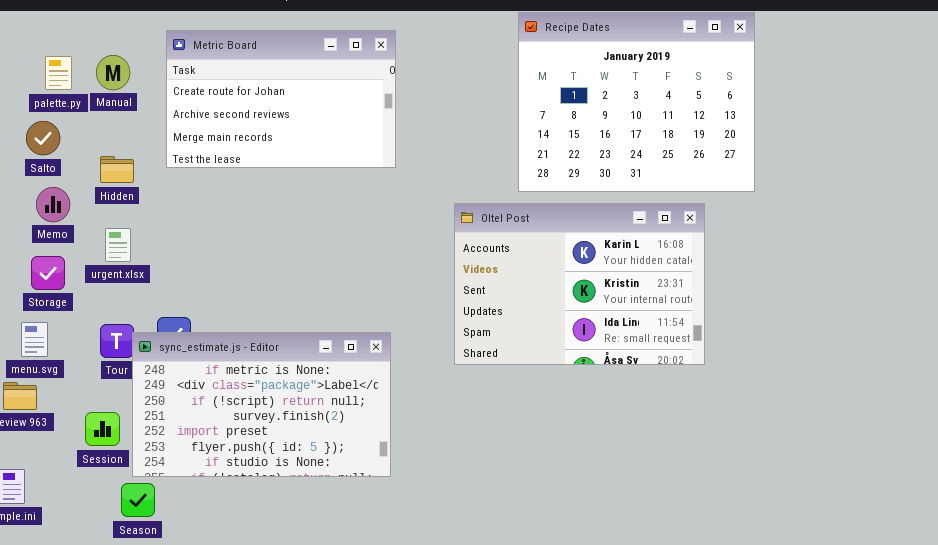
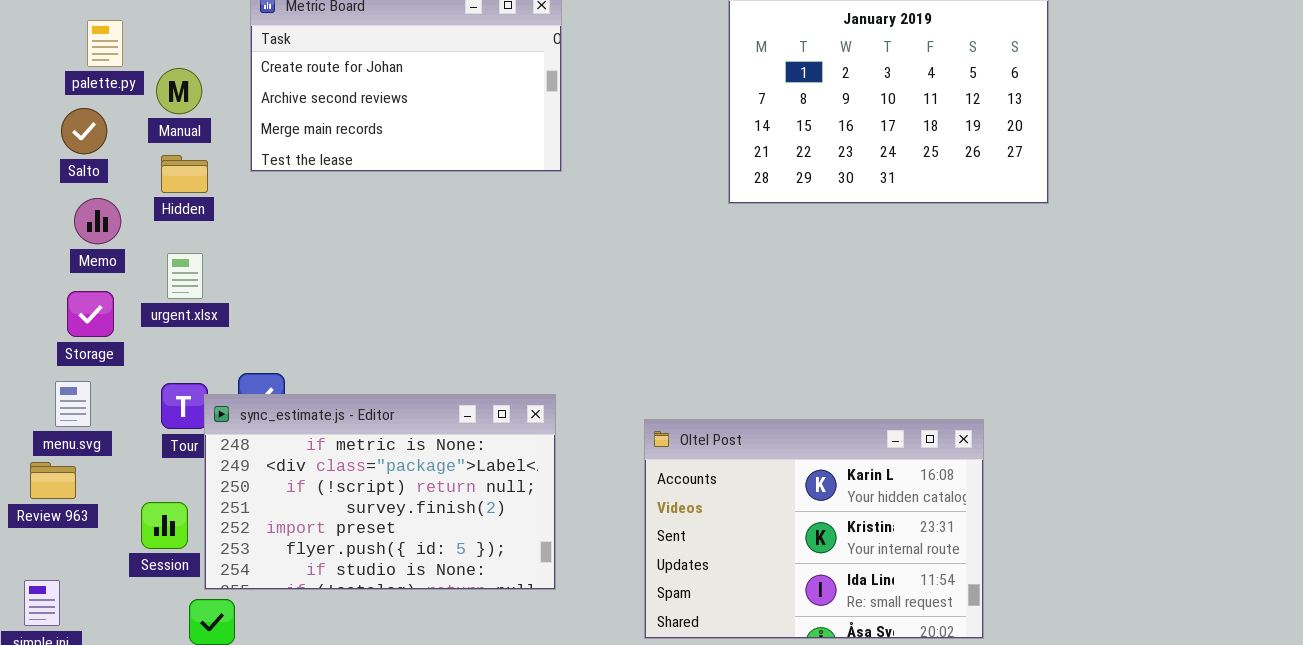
Manual: [96,55,130,90] -> [156,68,202,114], moved
Oltel Post: [454,203,705,365] -> [644,419,984,639], moved

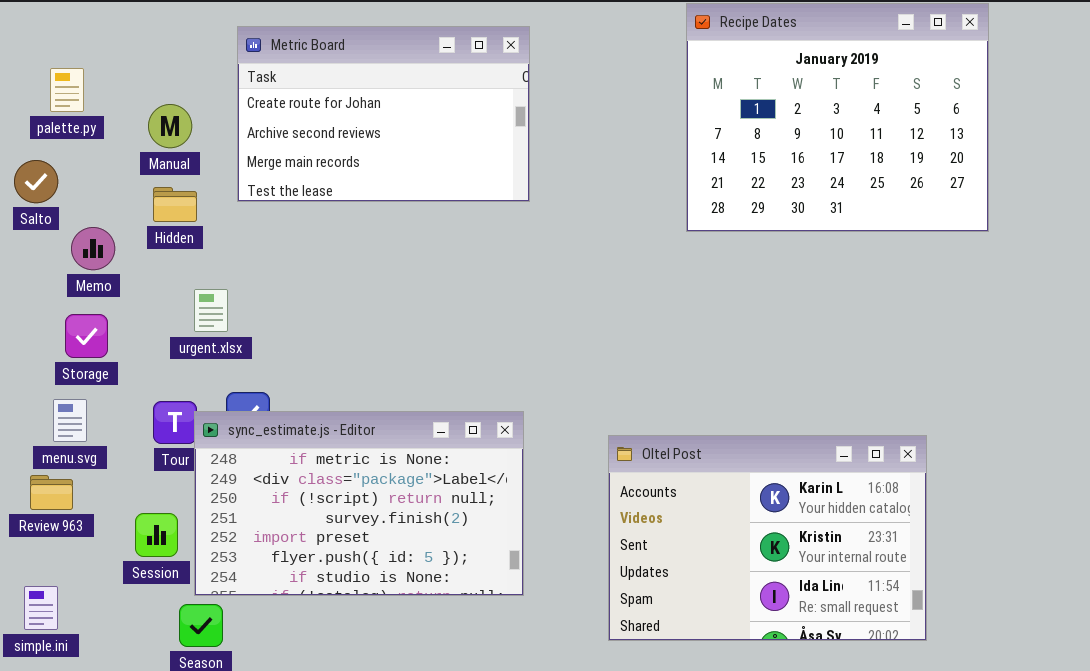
palette.py: [87,20,123,67] -> [50,68,84,112], moved
Salto: [61,108,107,154] -> [14,160,58,203], moved
urgent.xlsx: [167,253,203,299] -> [194,289,228,332], moved

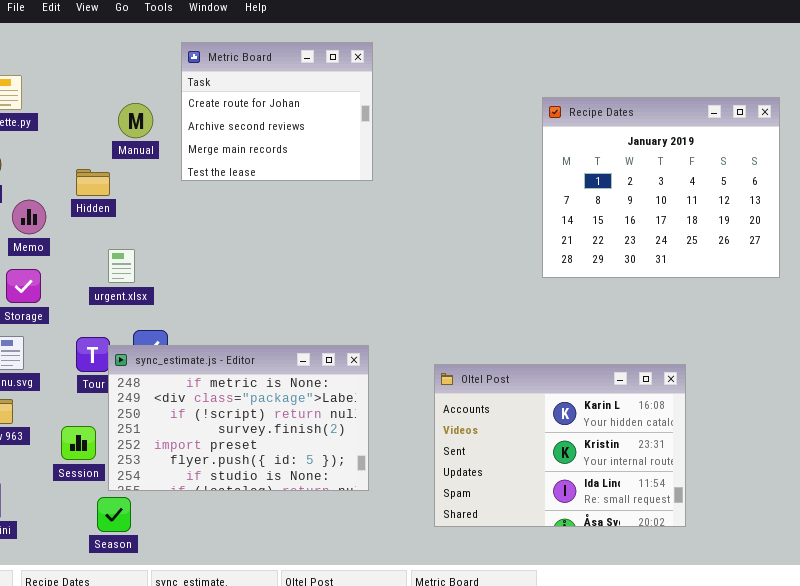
Recipe Dates: [686,3,989,232] -> [542,97,780,278], moved
Metric Board: [237,26,530,202] -> [181,42,373,181], resized
Manual: [148,104,192,148] -> [118,103,153,138], moved

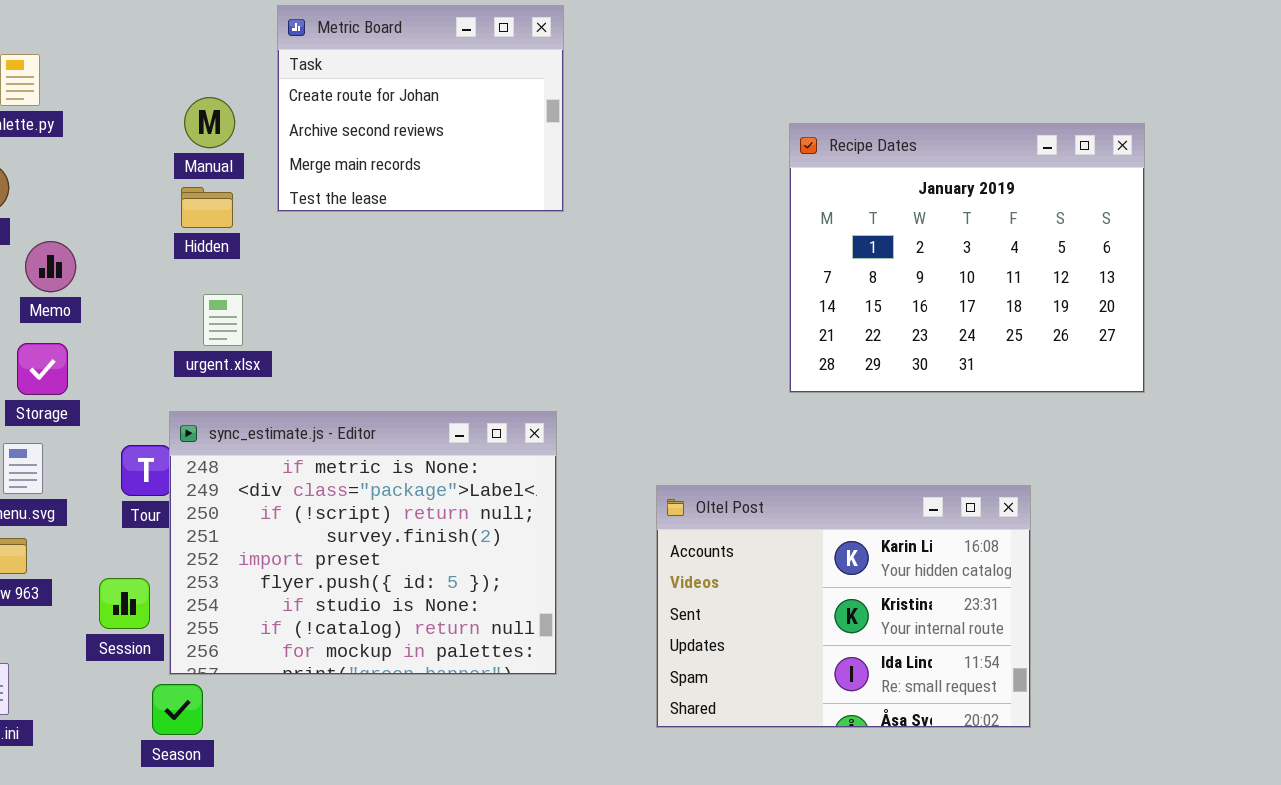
Recipe Dates: [542,97,780,278] -> [789,123,1145,393], moved
Hidden: [76,169,110,196] -> [181,187,233,228], moved
urgent.xlsx: [108,249,135,283] -> [203,294,243,346], moved
sync_estimate.js - Editor: [108,345,369,491] -> [169,411,557,675], resized

